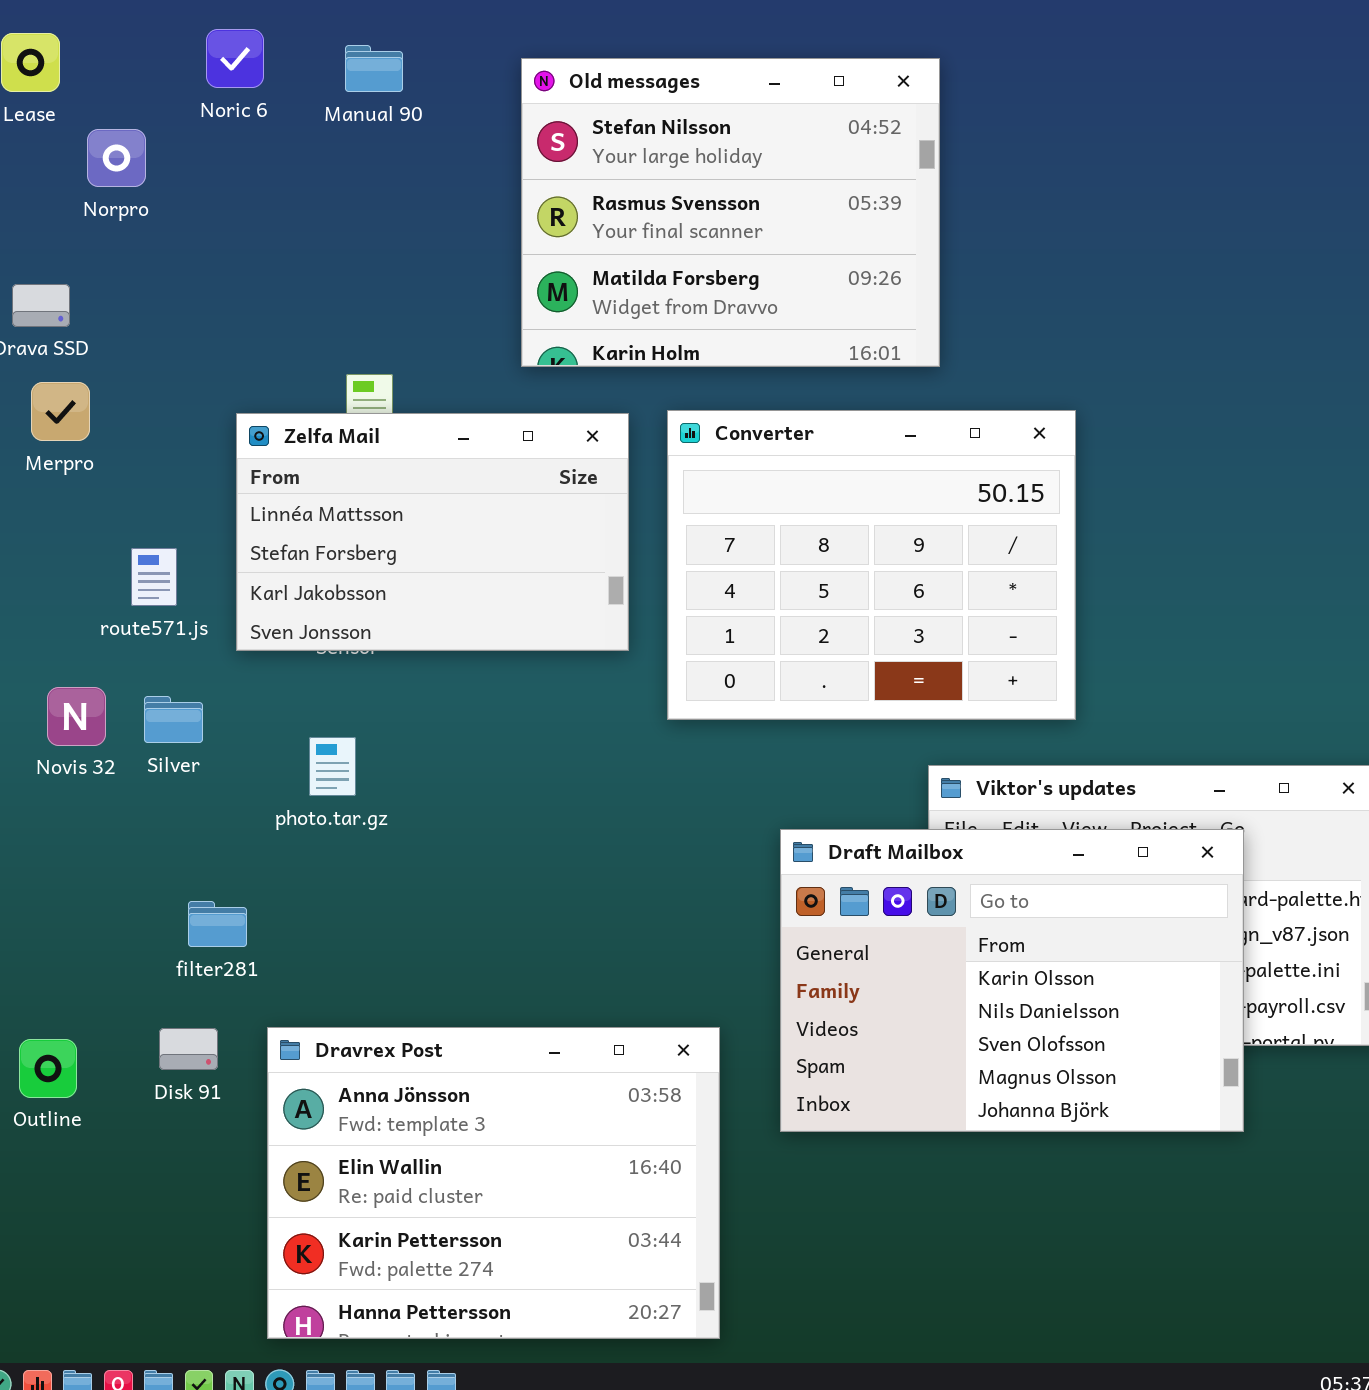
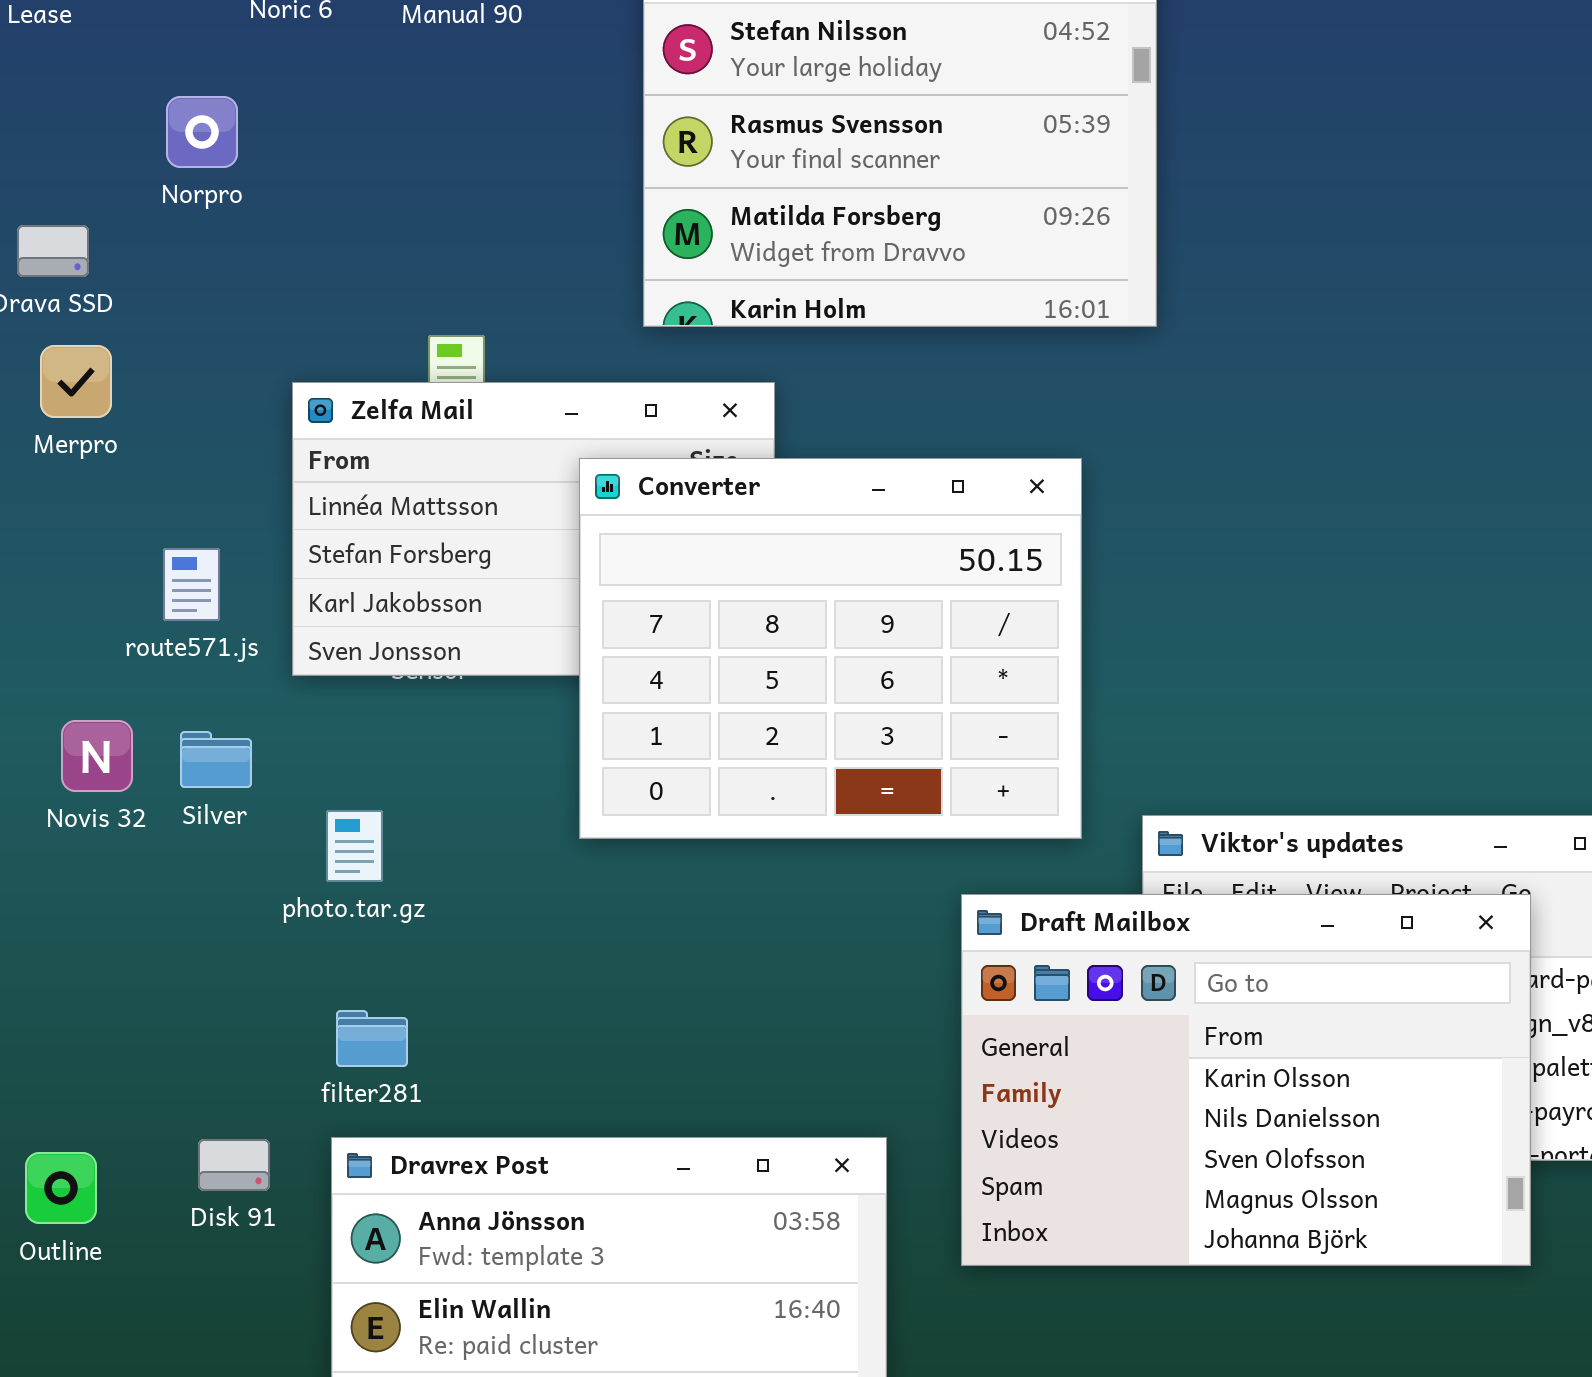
Norpro: [87,129,146,187] -> [166,96,238,168], moved
Converter: [667,410,1076,720] -> [579,458,1082,839], moved
photo.tar.gz: [309,737,356,796] -> [326,810,383,882], moved
filter281: [188,901,247,947] -> [336,1010,408,1067], moved

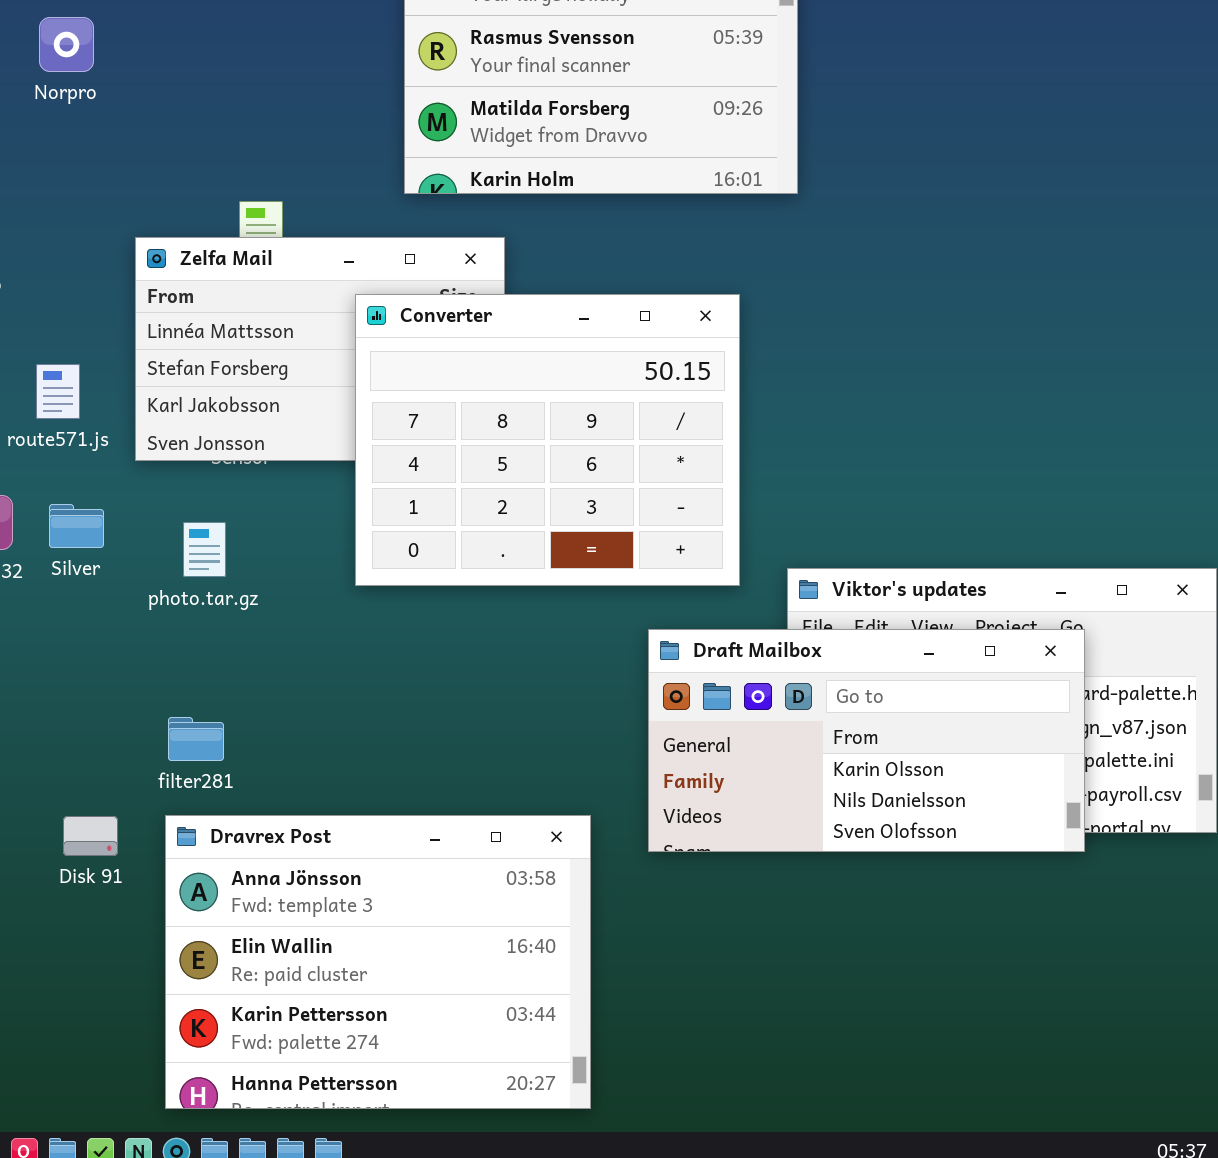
photo.tar.gz: [326,810,383,882] -> [183,522,226,577], moved
Draft Mailbox: [961,894,1531,1266] -> [648,629,1085,852], resized

